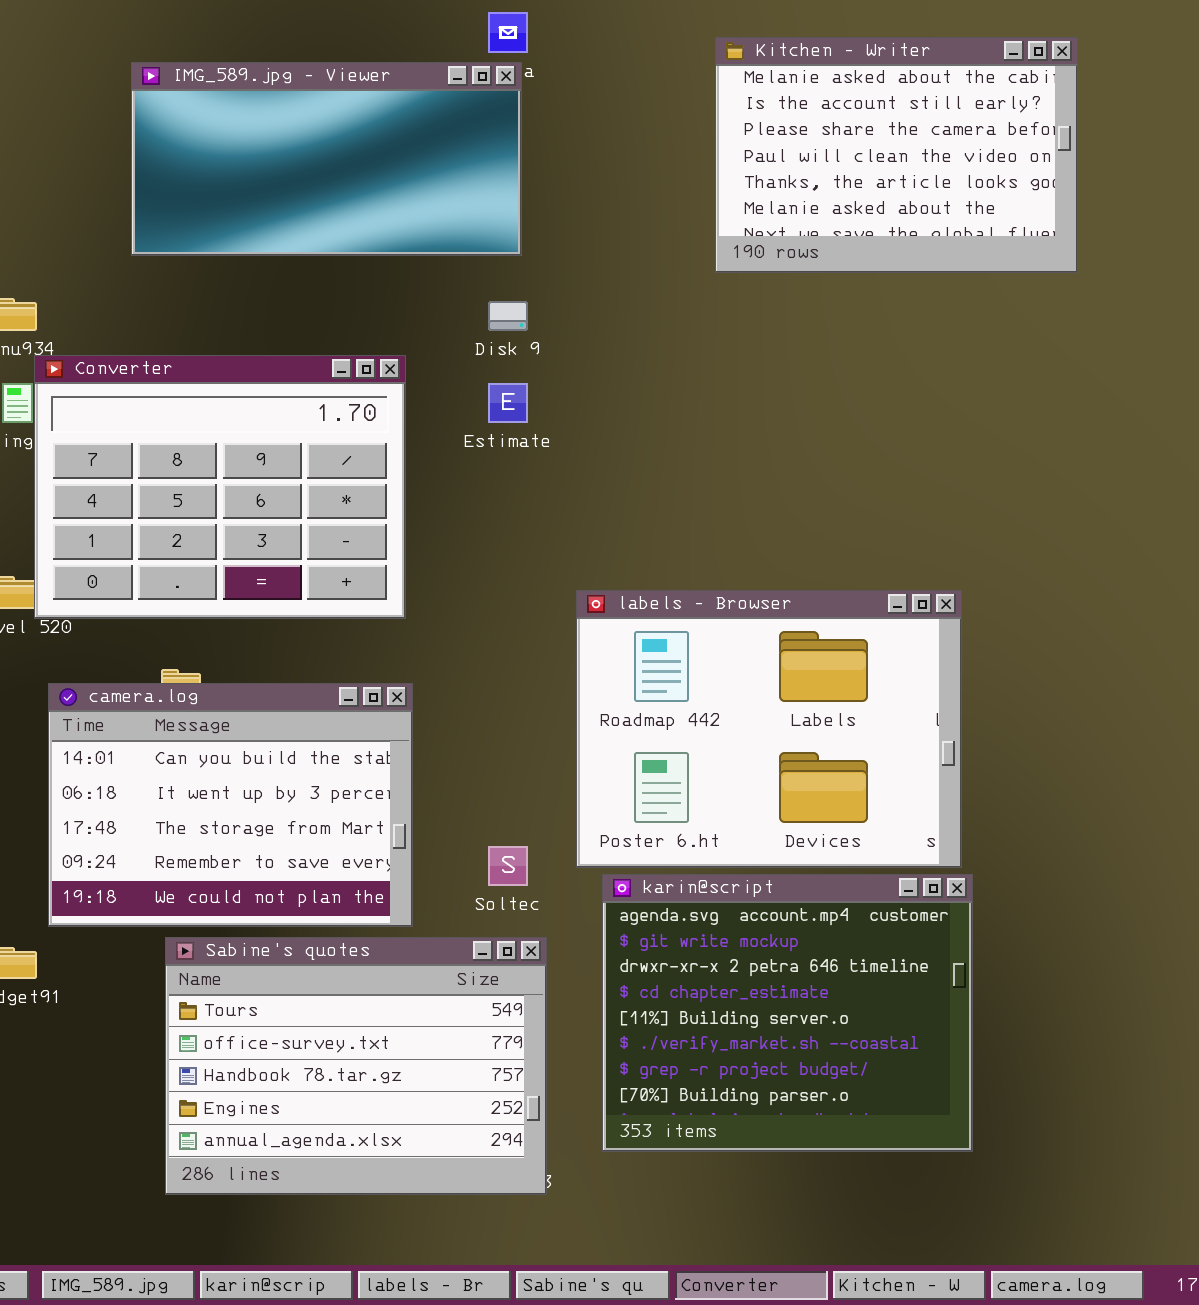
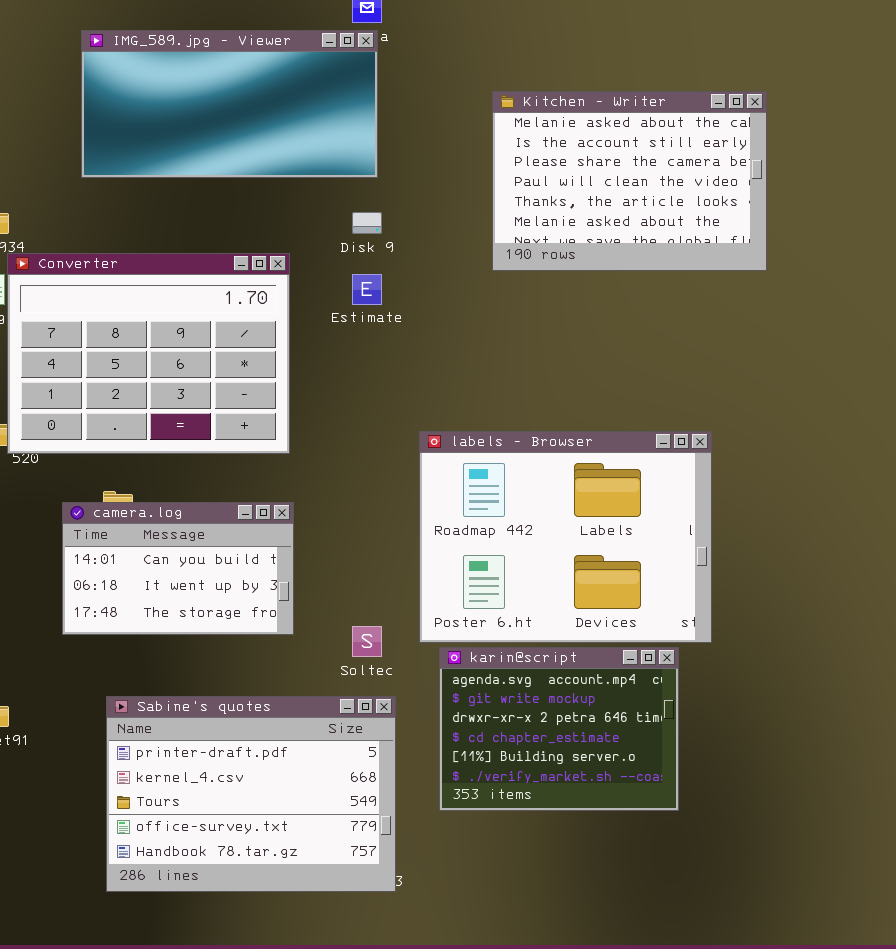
Kitchen - Writer: [715,37,1078,273] -> [492,91,767,271], moved
camera.log: [48,683,413,927] -> [62,502,294,635], resized
karin@script: [602,874,973,1152] -> [439,647,679,811], resized
Sabine's quotes: [165,937,547,1195] -> [106,696,396,892], scrolled up 2 rows

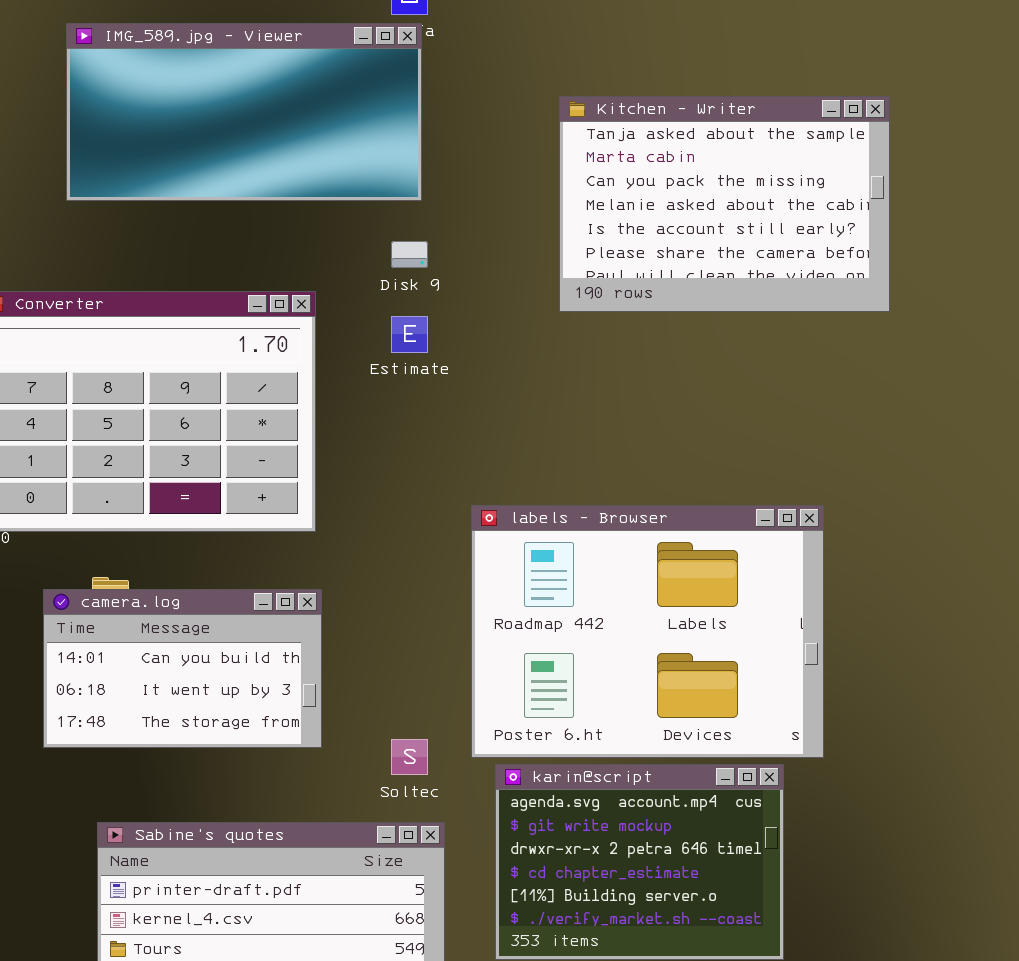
Kitchen - Writer: [492,91,767,271] -> [559,96,890,312], scrolled up 3 rows

